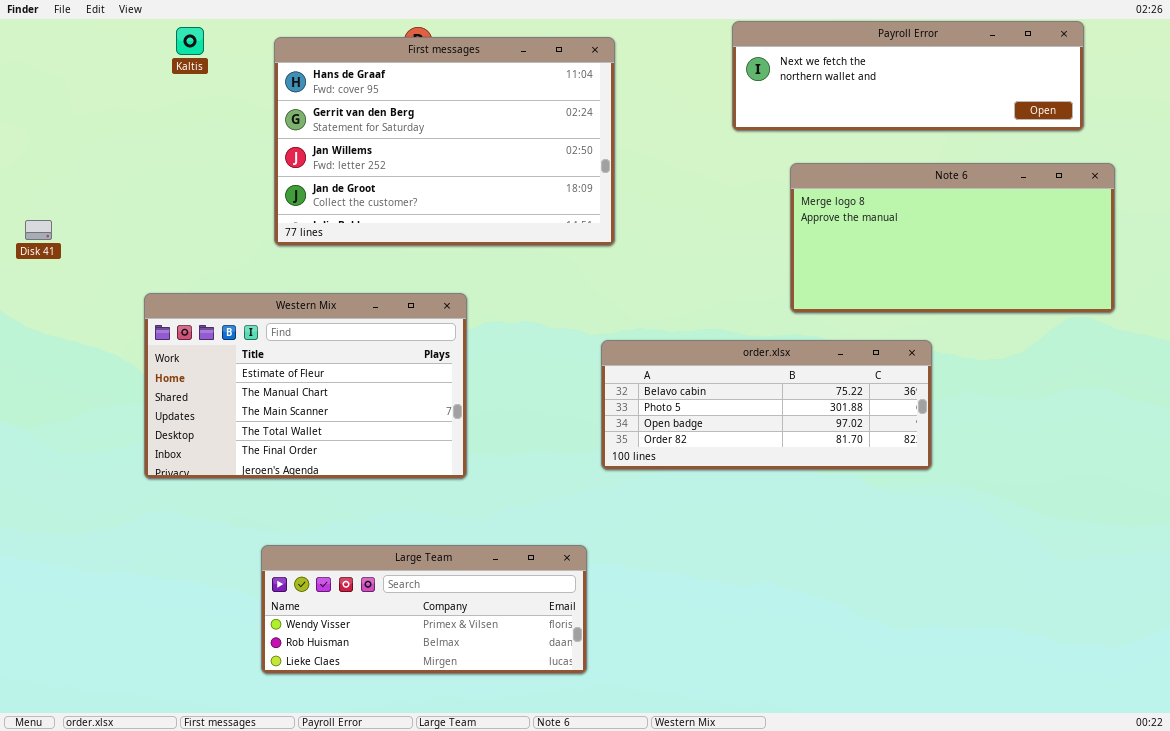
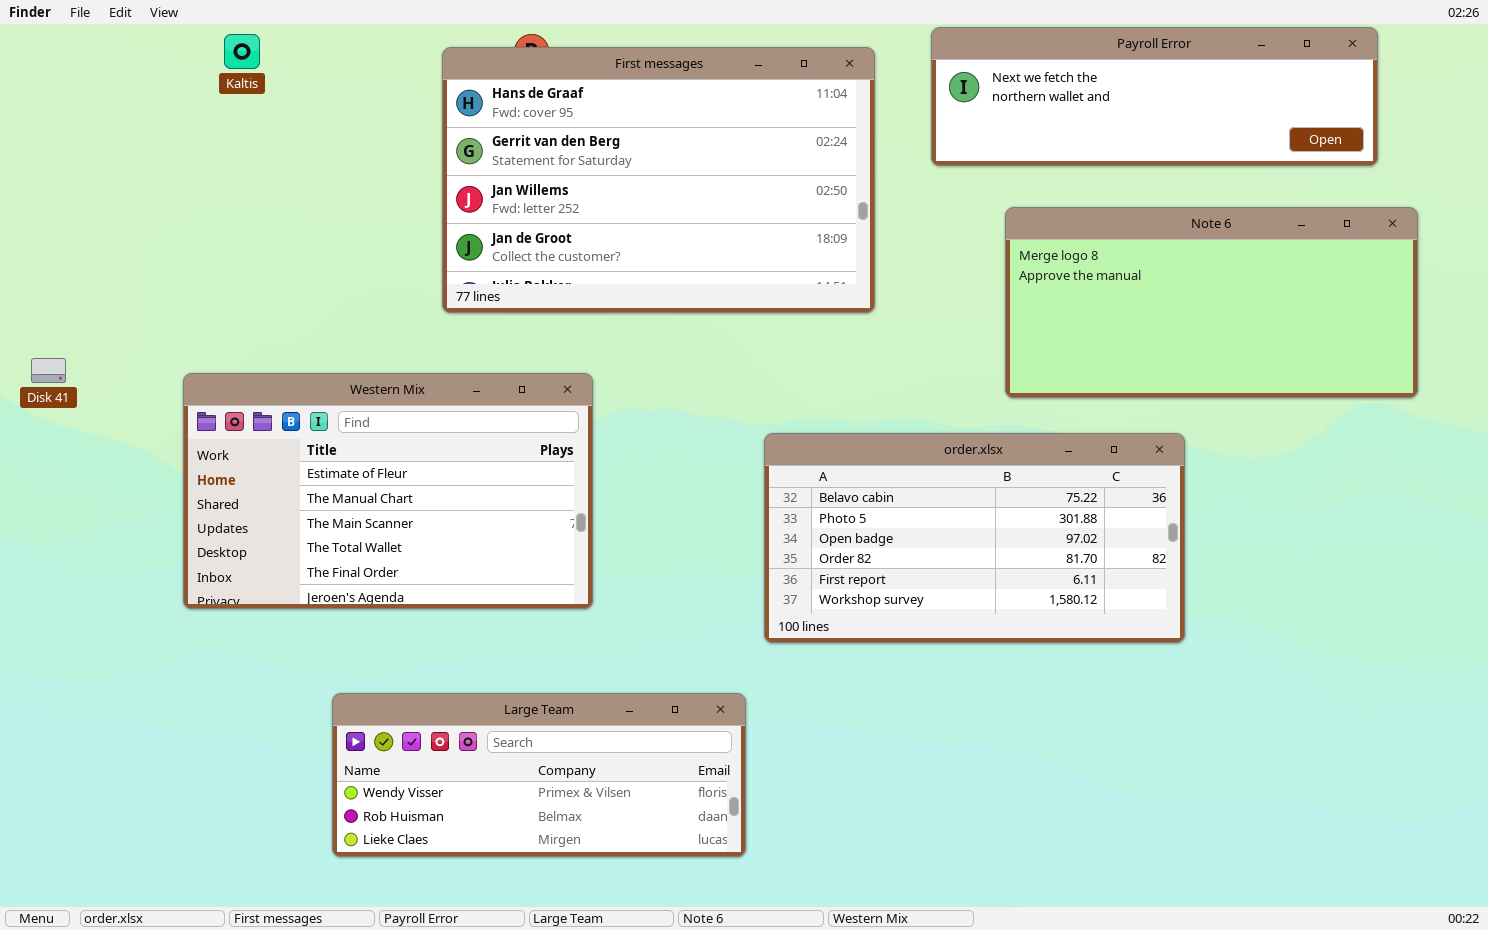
First messages: [274,37,615,246] -> [442,47,875,313], moved
Disk 41: [25,220,52,240] -> [31,358,66,383], moved
order.xlsx: [601,340,932,470] -> [764,433,1185,643], resized

